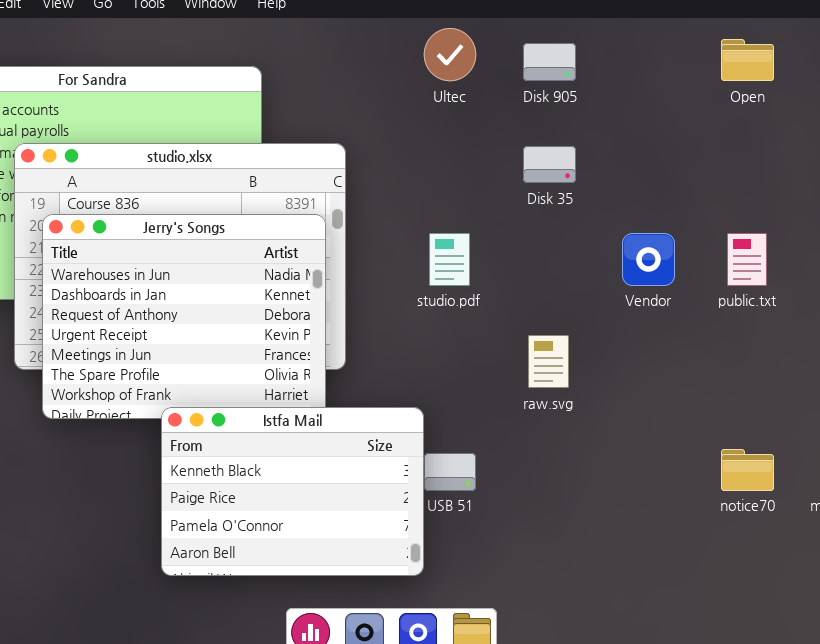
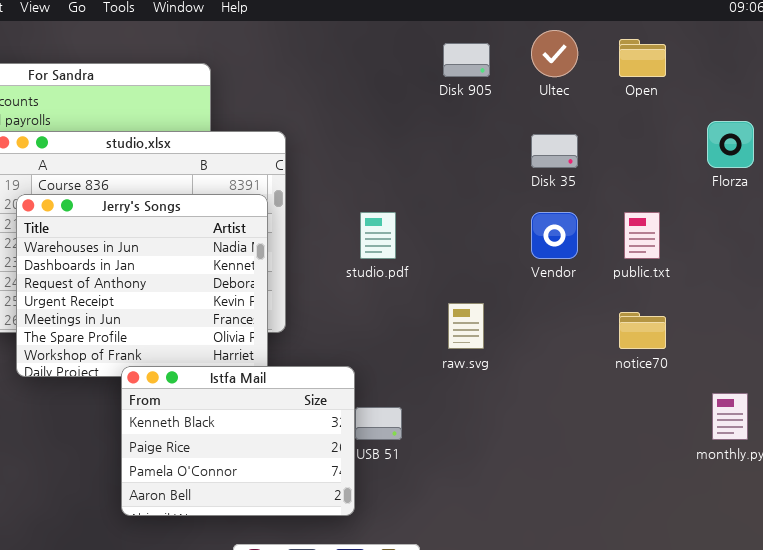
Ultec: [424,28,476,81] -> [531,30,578,77], moved
Disk 35: [523,146,576,183] -> [531,134,578,168], moved
notice70: [721,449,774,491] -> [619,312,666,349], moved

